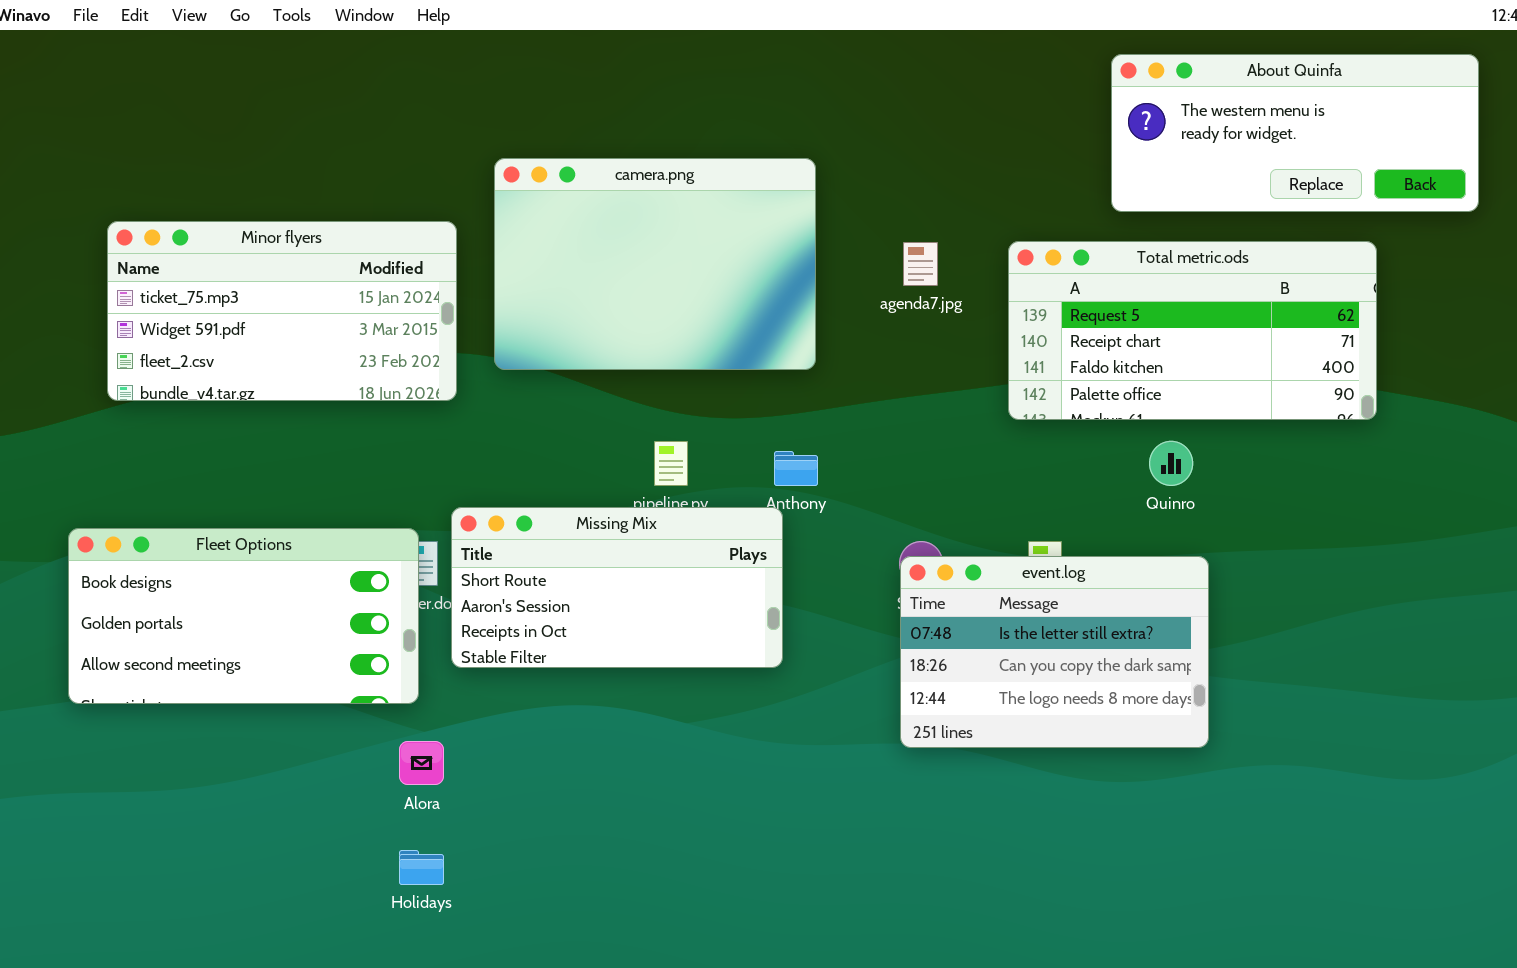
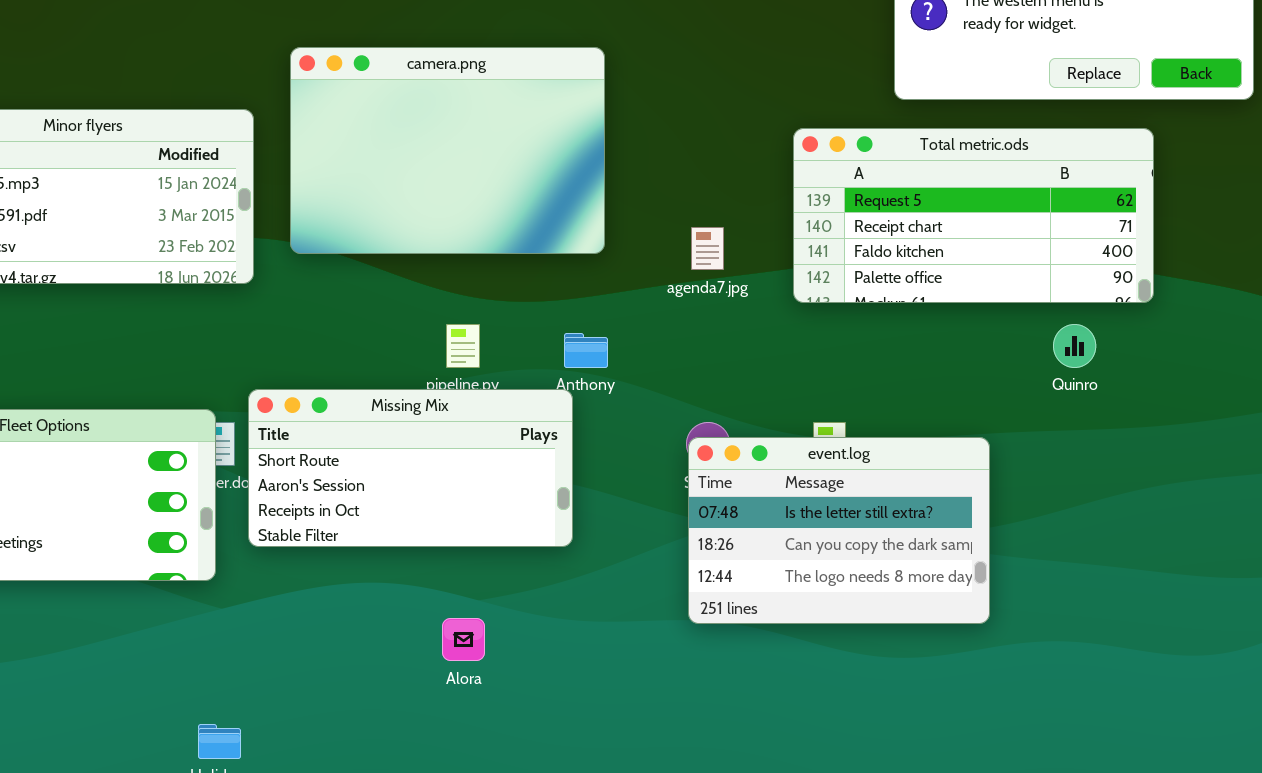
agenda7.jpg: [903,242,938,286] -> [691,227,724,270], moved
Quinro: [1149,441,1193,486] -> [1053,324,1096,368], moved
Alora: [399,741,444,785] -> [442,618,485,661], moved

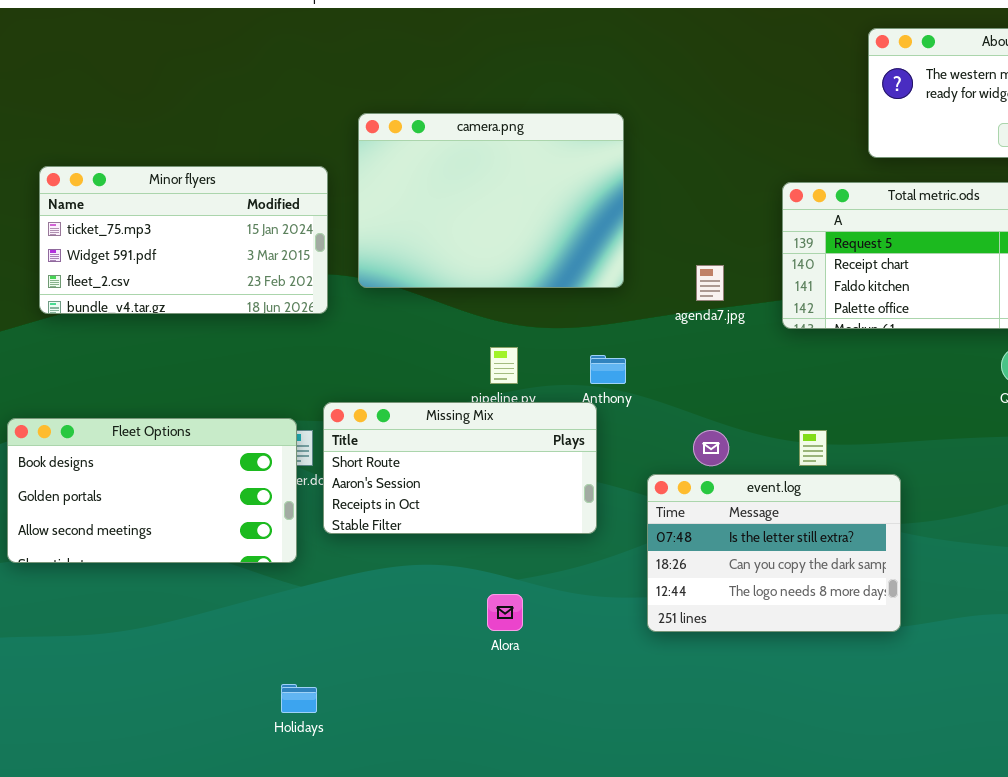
event.log: [688,437,990,624] -> [647,474,901,632], moved

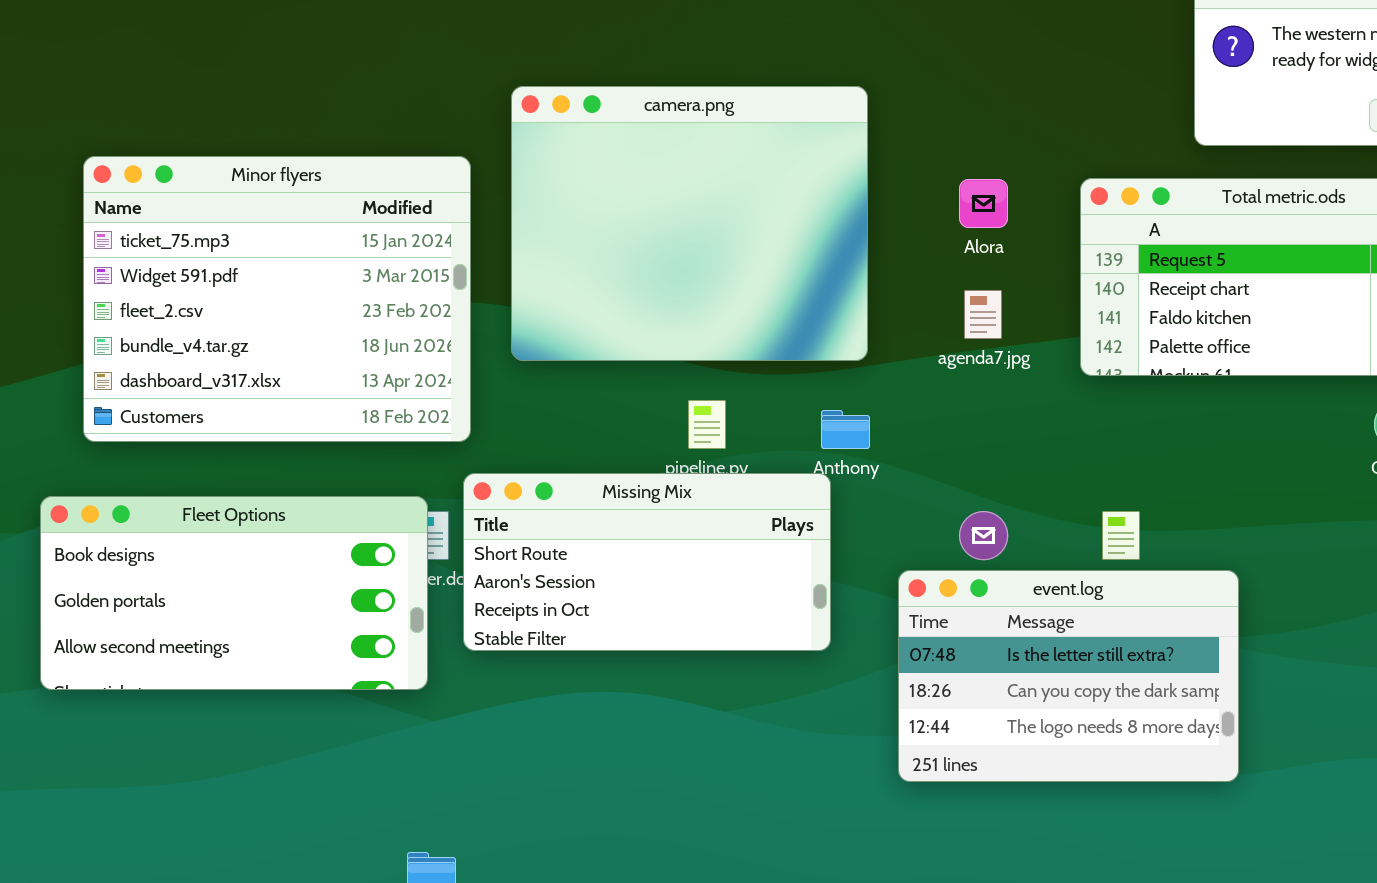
camera.png: [358,113,624,288] -> [511,86,868,361], resized
Minor flyers: [39,166,328,314] -> [83,156,471,442], resized
Alora: [487,594,523,631] -> [959,179,1008,228], moved

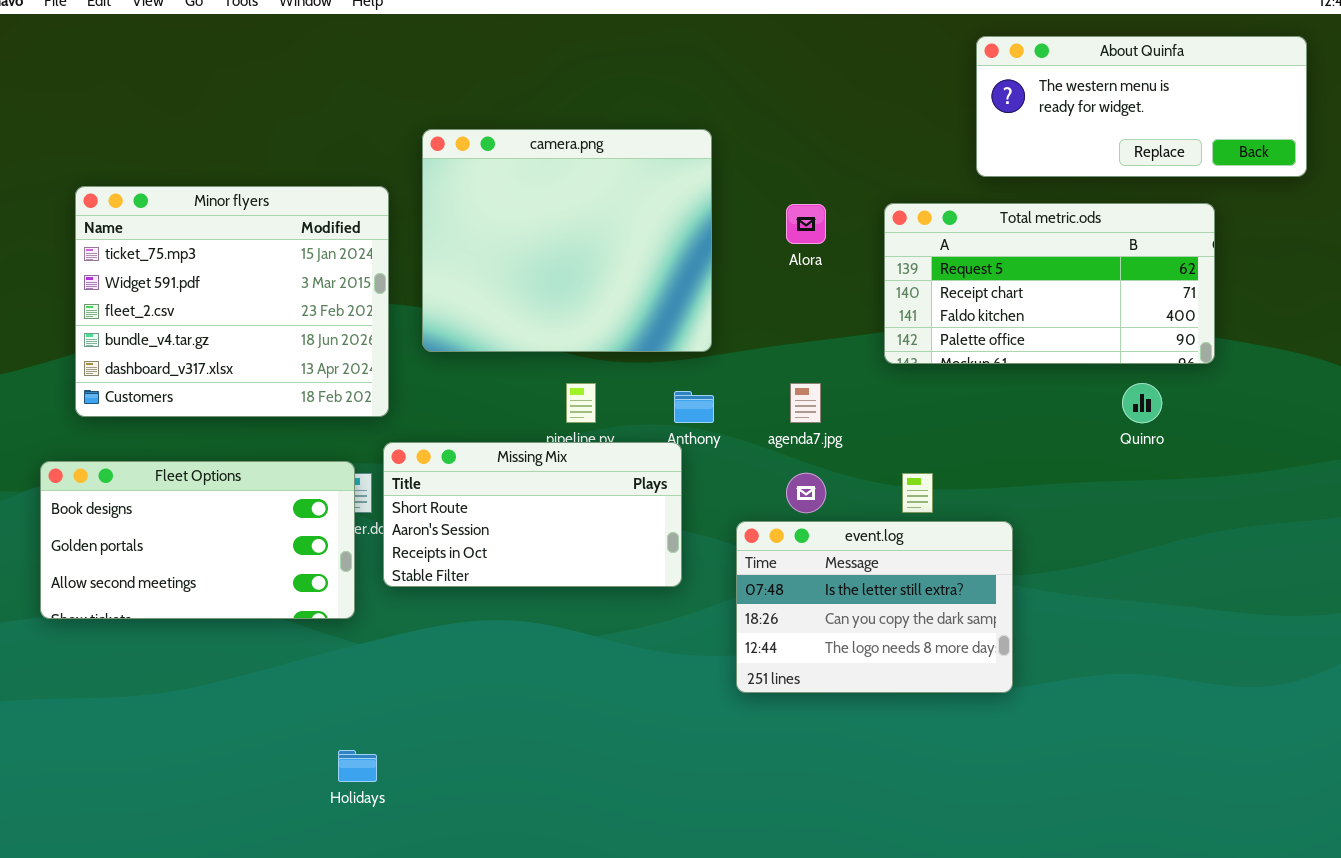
agenda7.jpg: [964,290,1002,339] -> [790,383,821,423], moved

